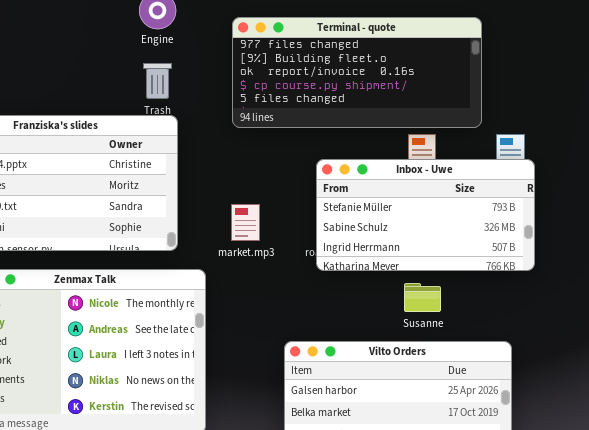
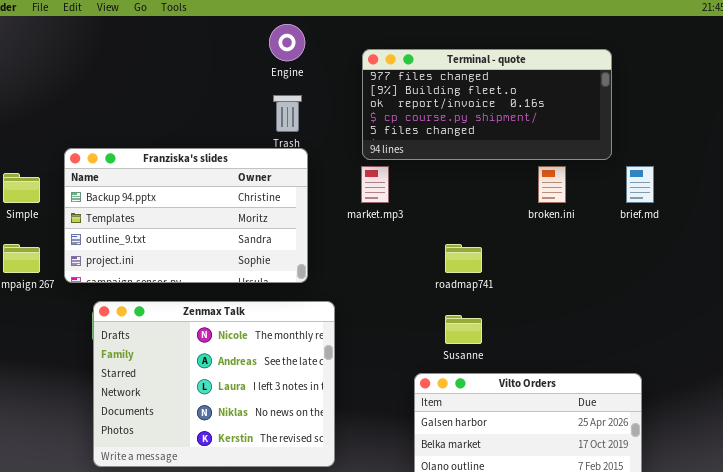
Inbox - Uwe: [316,159,535,271] -> none, closed
market.mp3: [231,204,260,241] -> [361,166,389,203], moved
Susanne: [404,283,441,312] -> [445,315,482,344], moved

